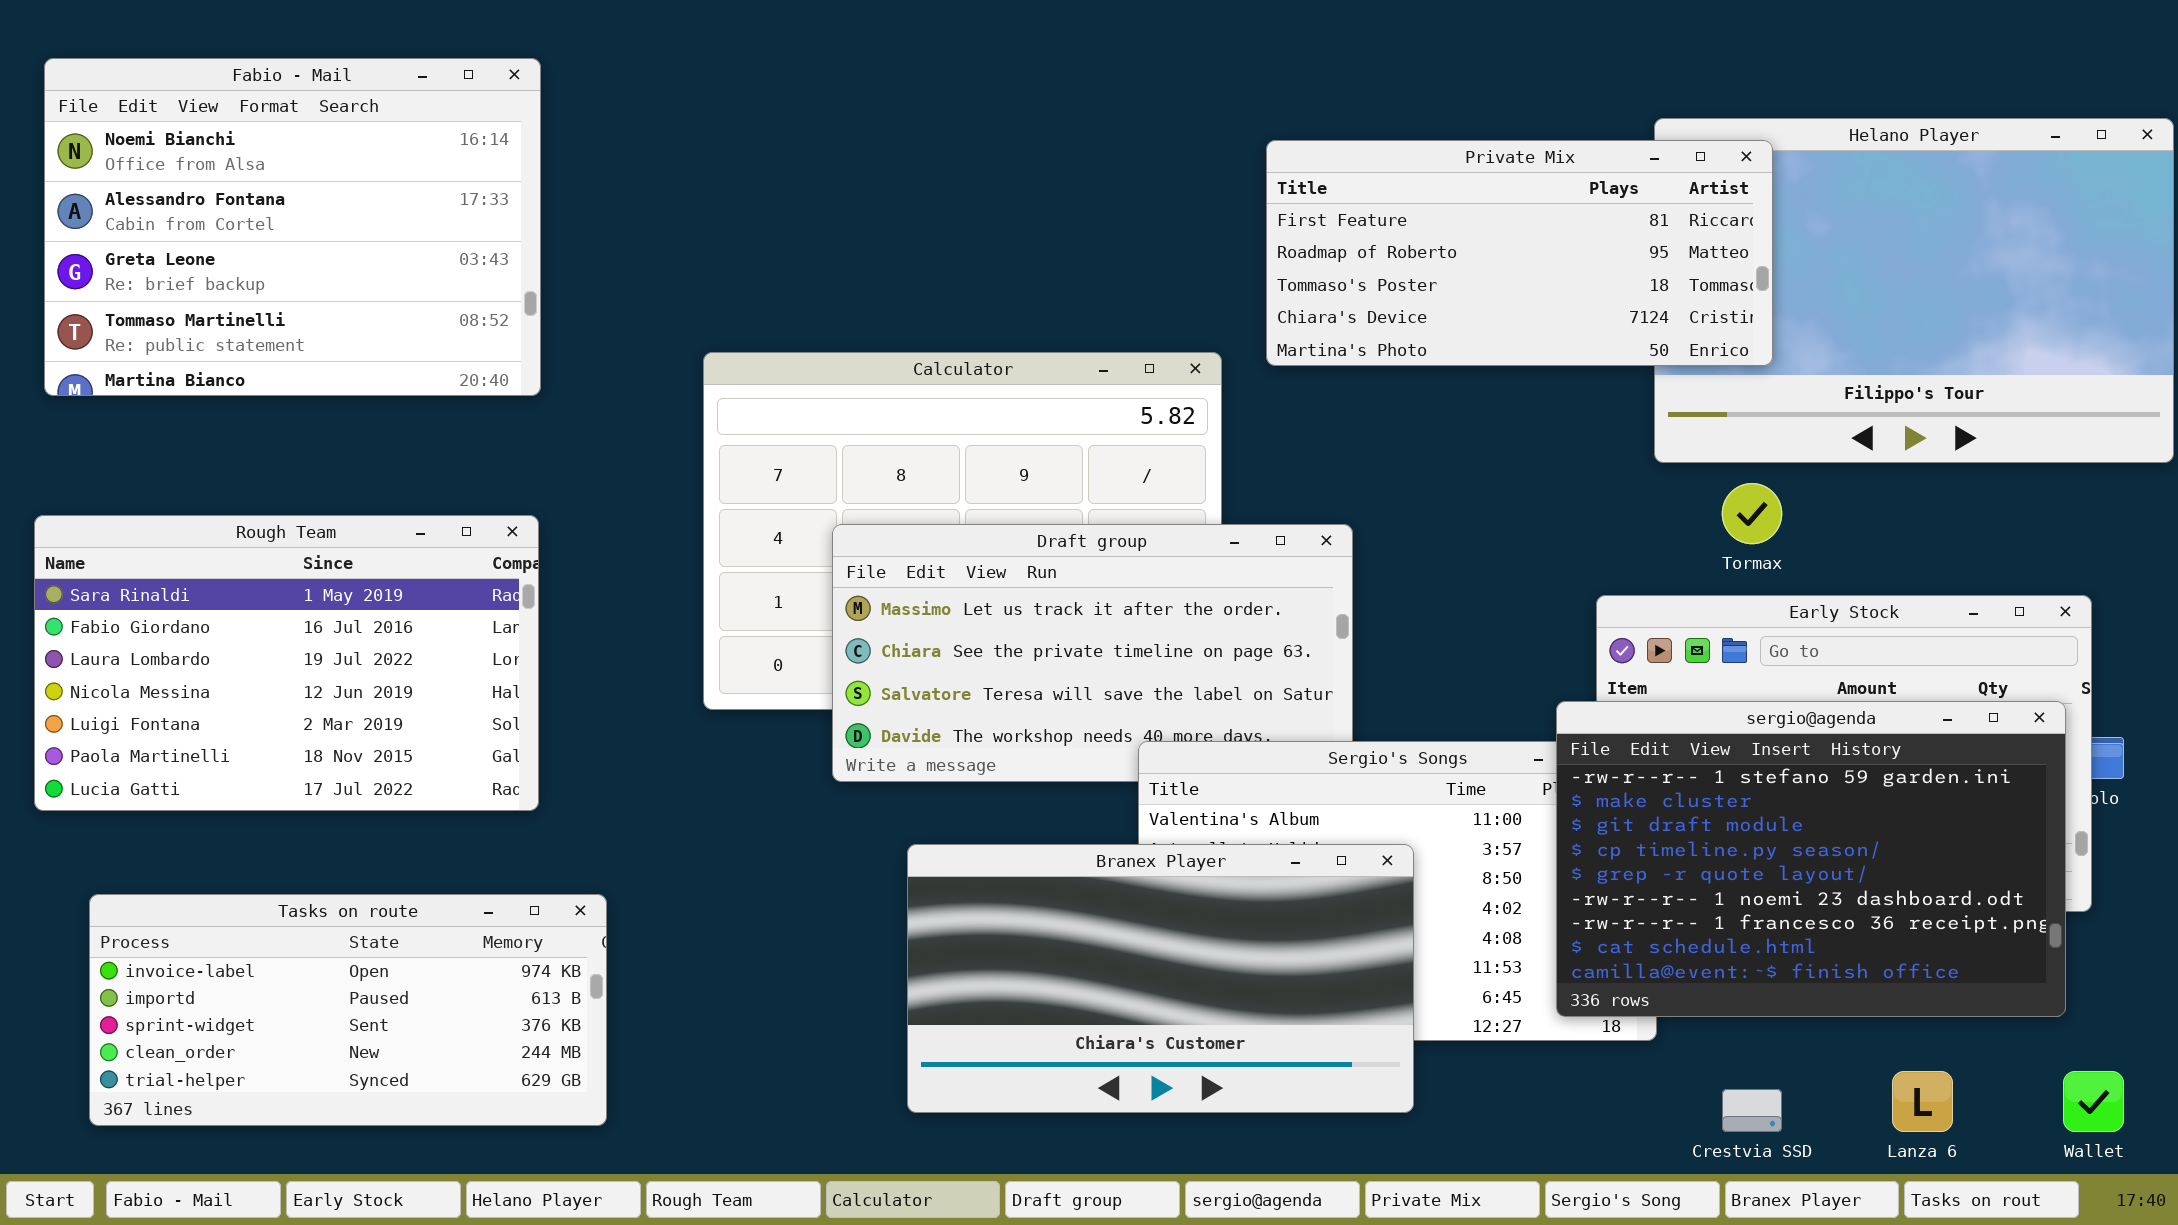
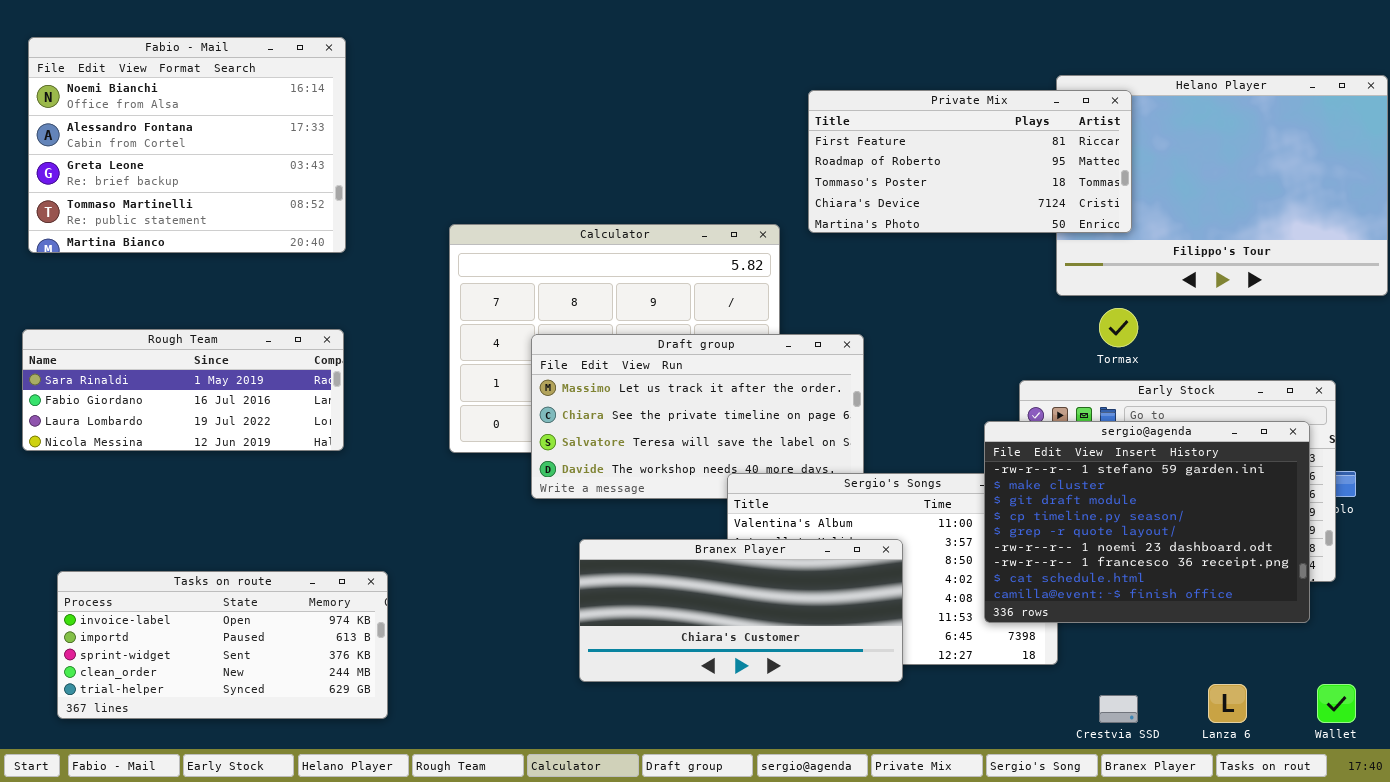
Rough Team: [34,515,539,811] -> [22,329,344,451], resized
sergio@agenda: [1556,701,2066,1017] -> [984,421,1310,623], moved
Branex Player: [907,844,1414,1113] -> [579,539,903,682], resized

